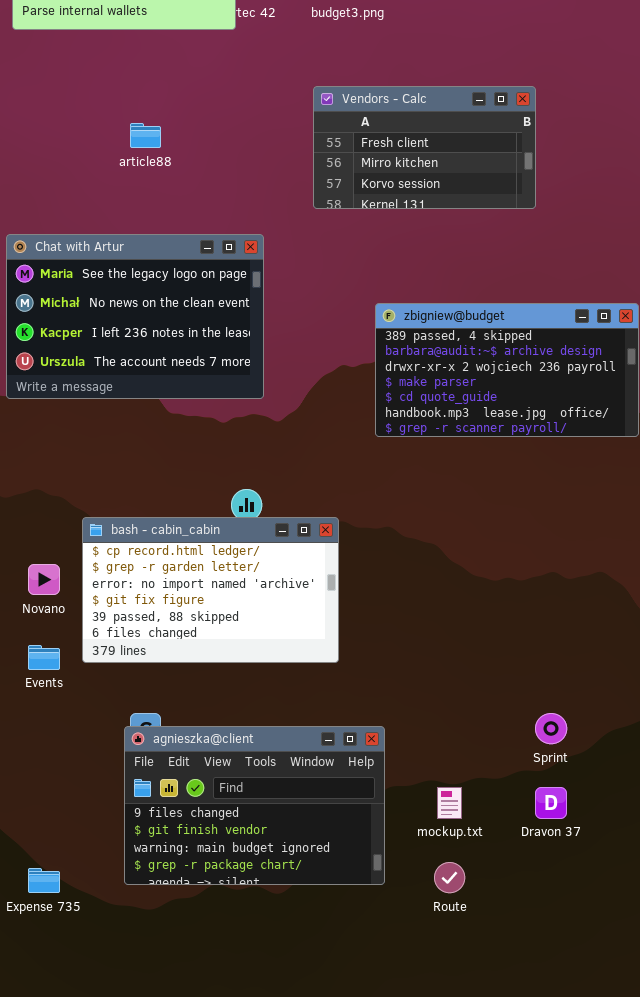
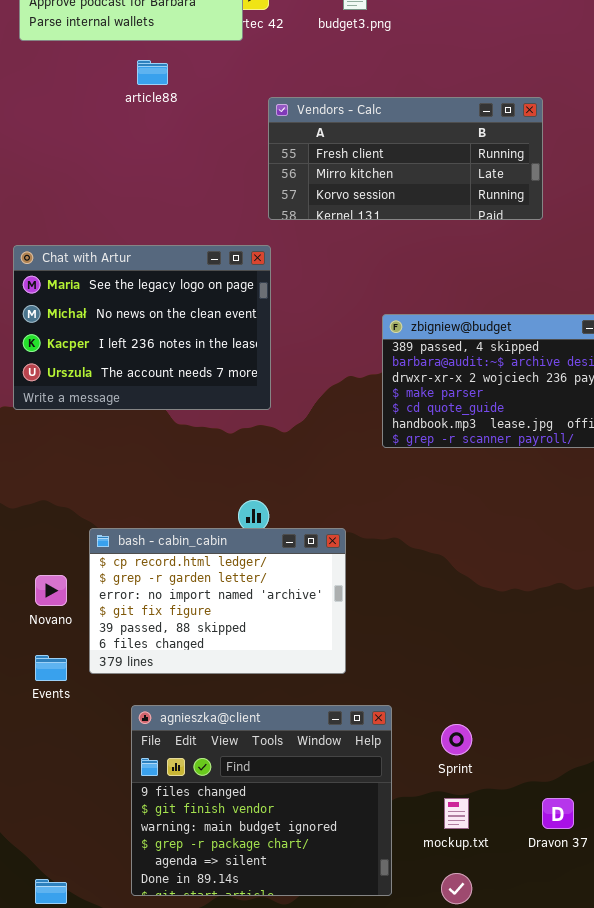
Vendors - Calc: [313,86,536,209] -> [268,97,543,220], resized
article88: [130,123,161,148] -> [137,60,168,85], moved
Sprint: [535,713,567,744] -> [441,724,472,755], moved
agnieszka@client: [124,726,385,885] -> [131,705,392,896], resized

